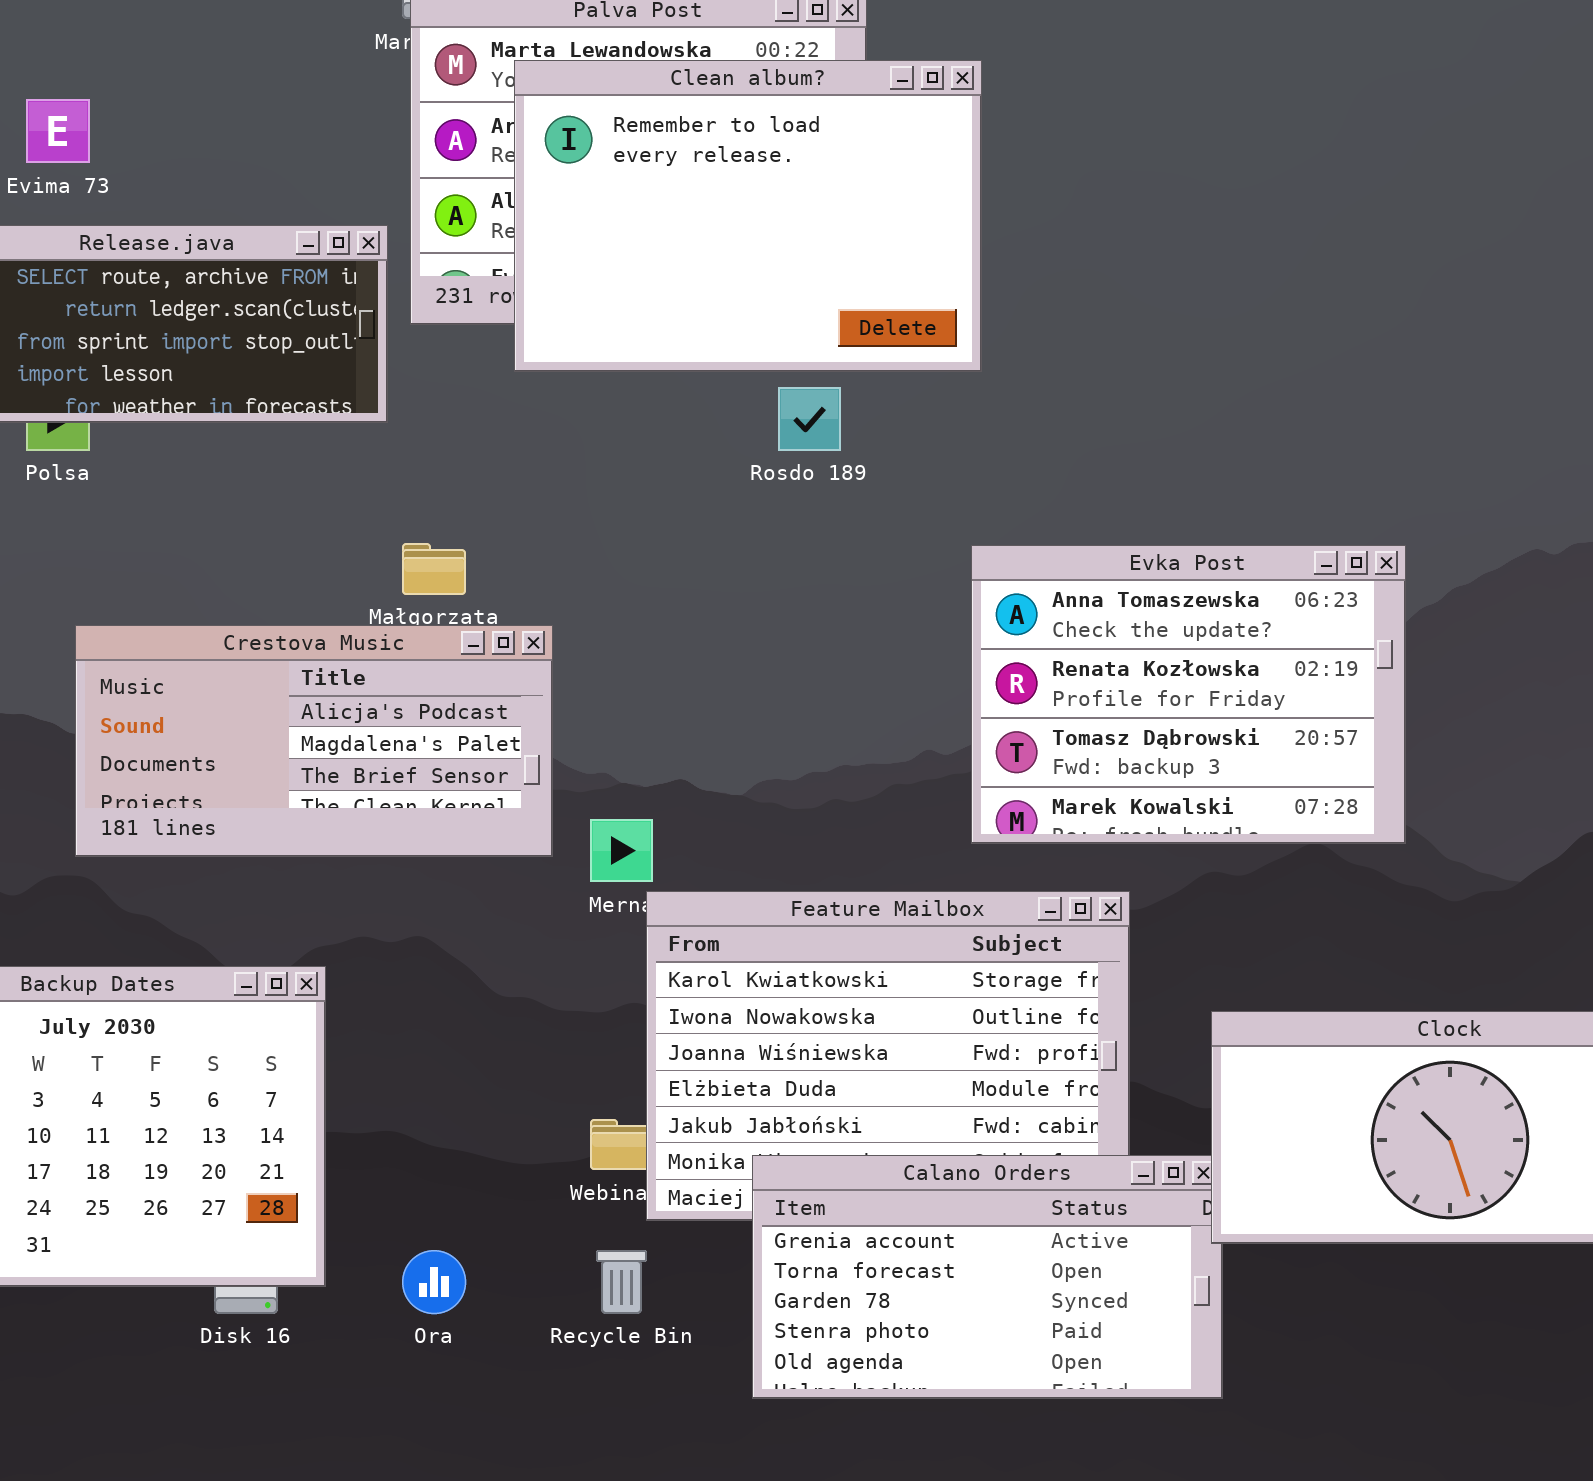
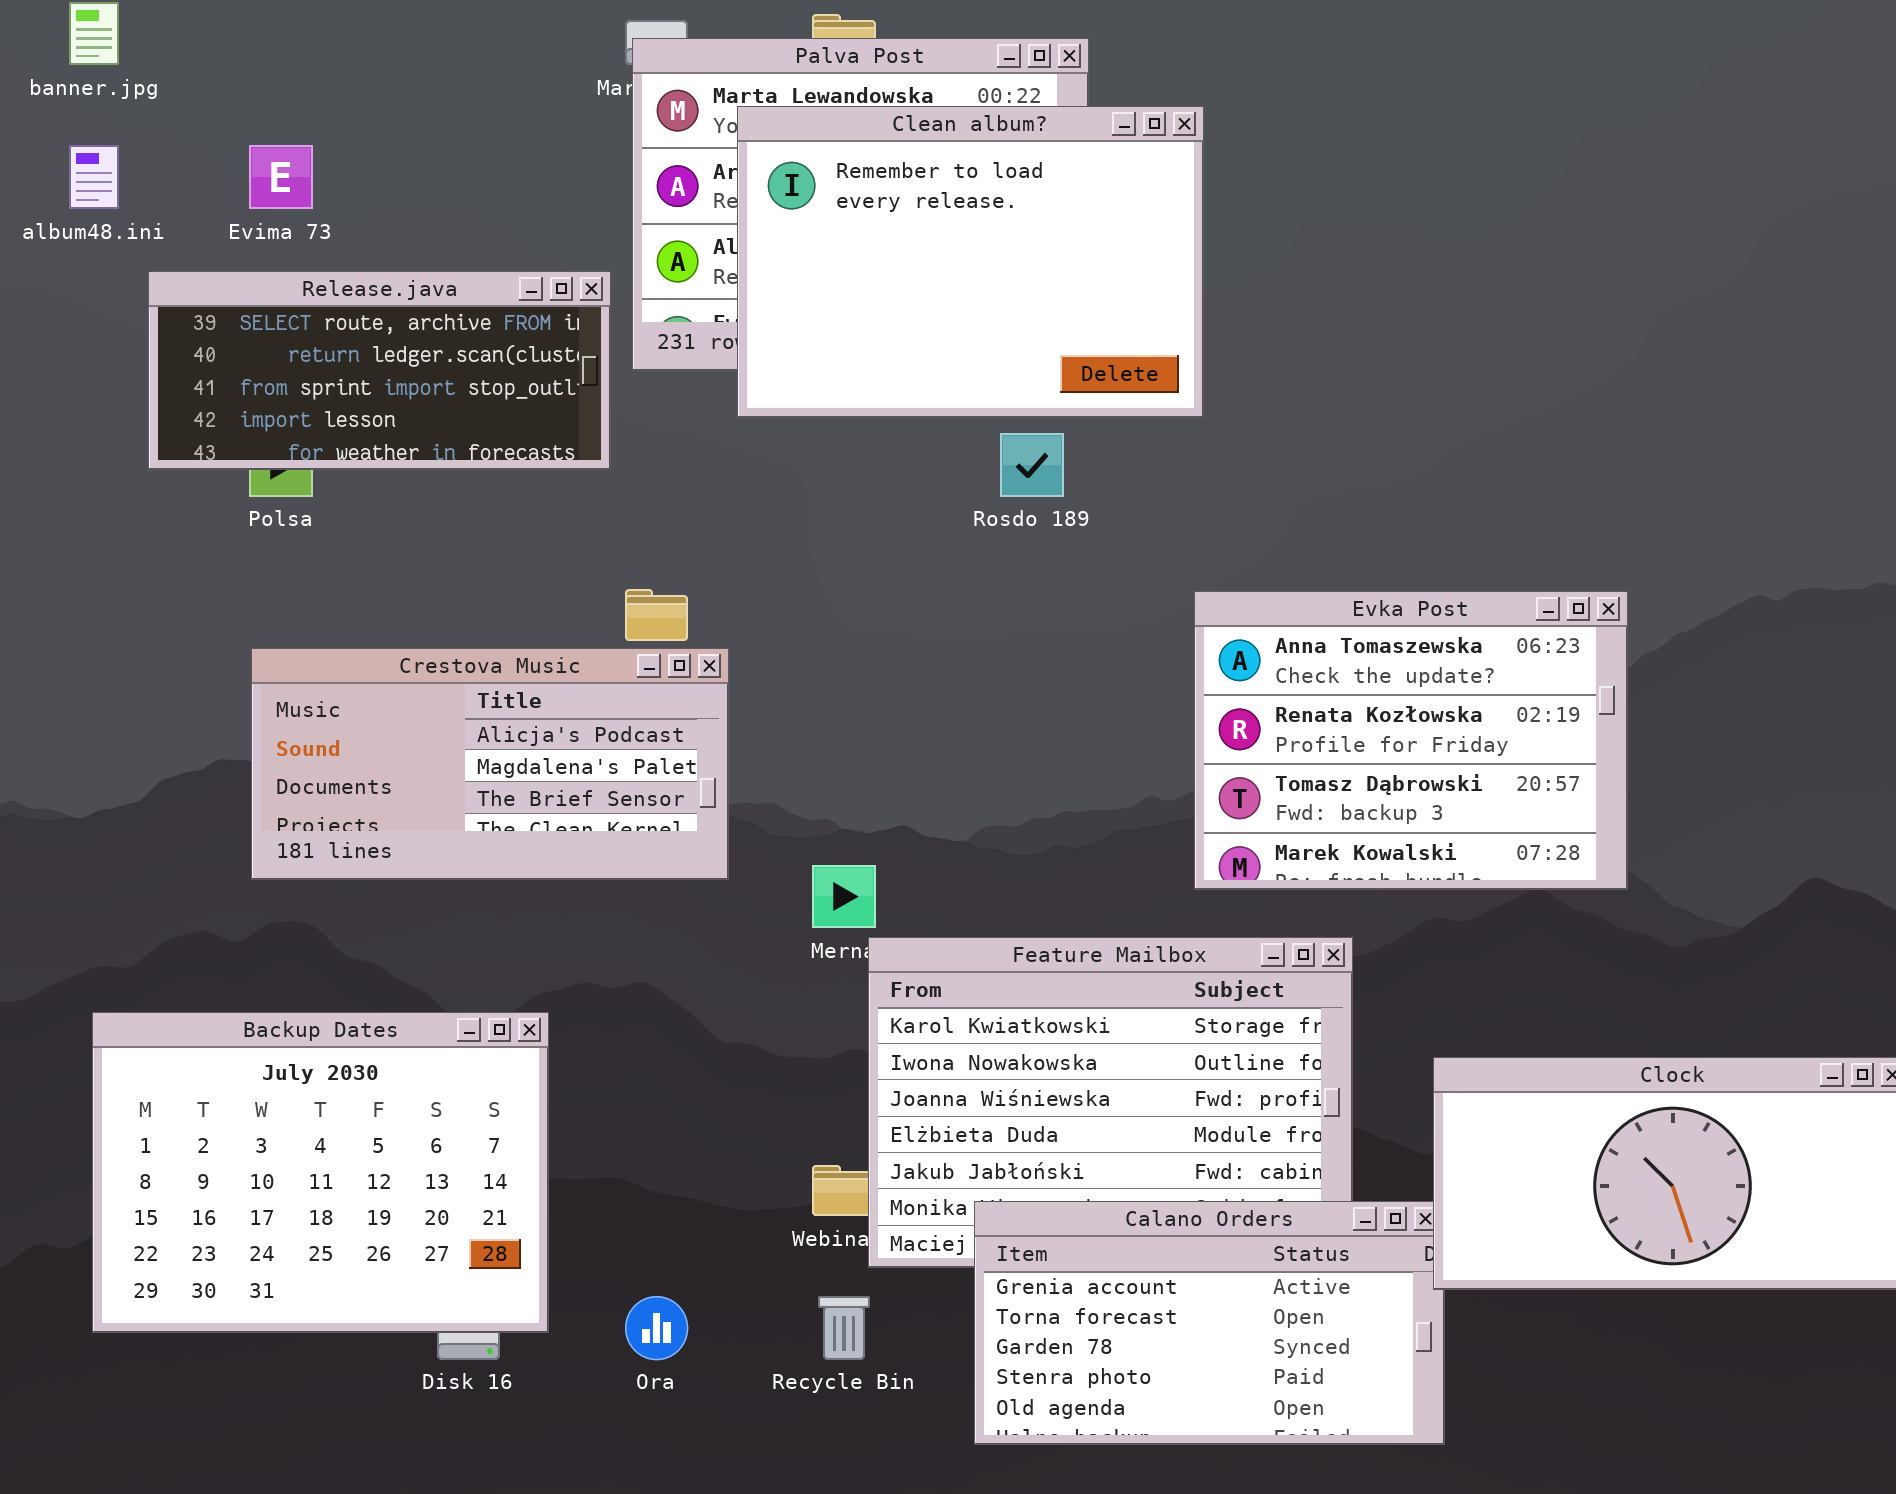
Crestova Music: [75,625,553,857] -> [251,648,729,880], moved

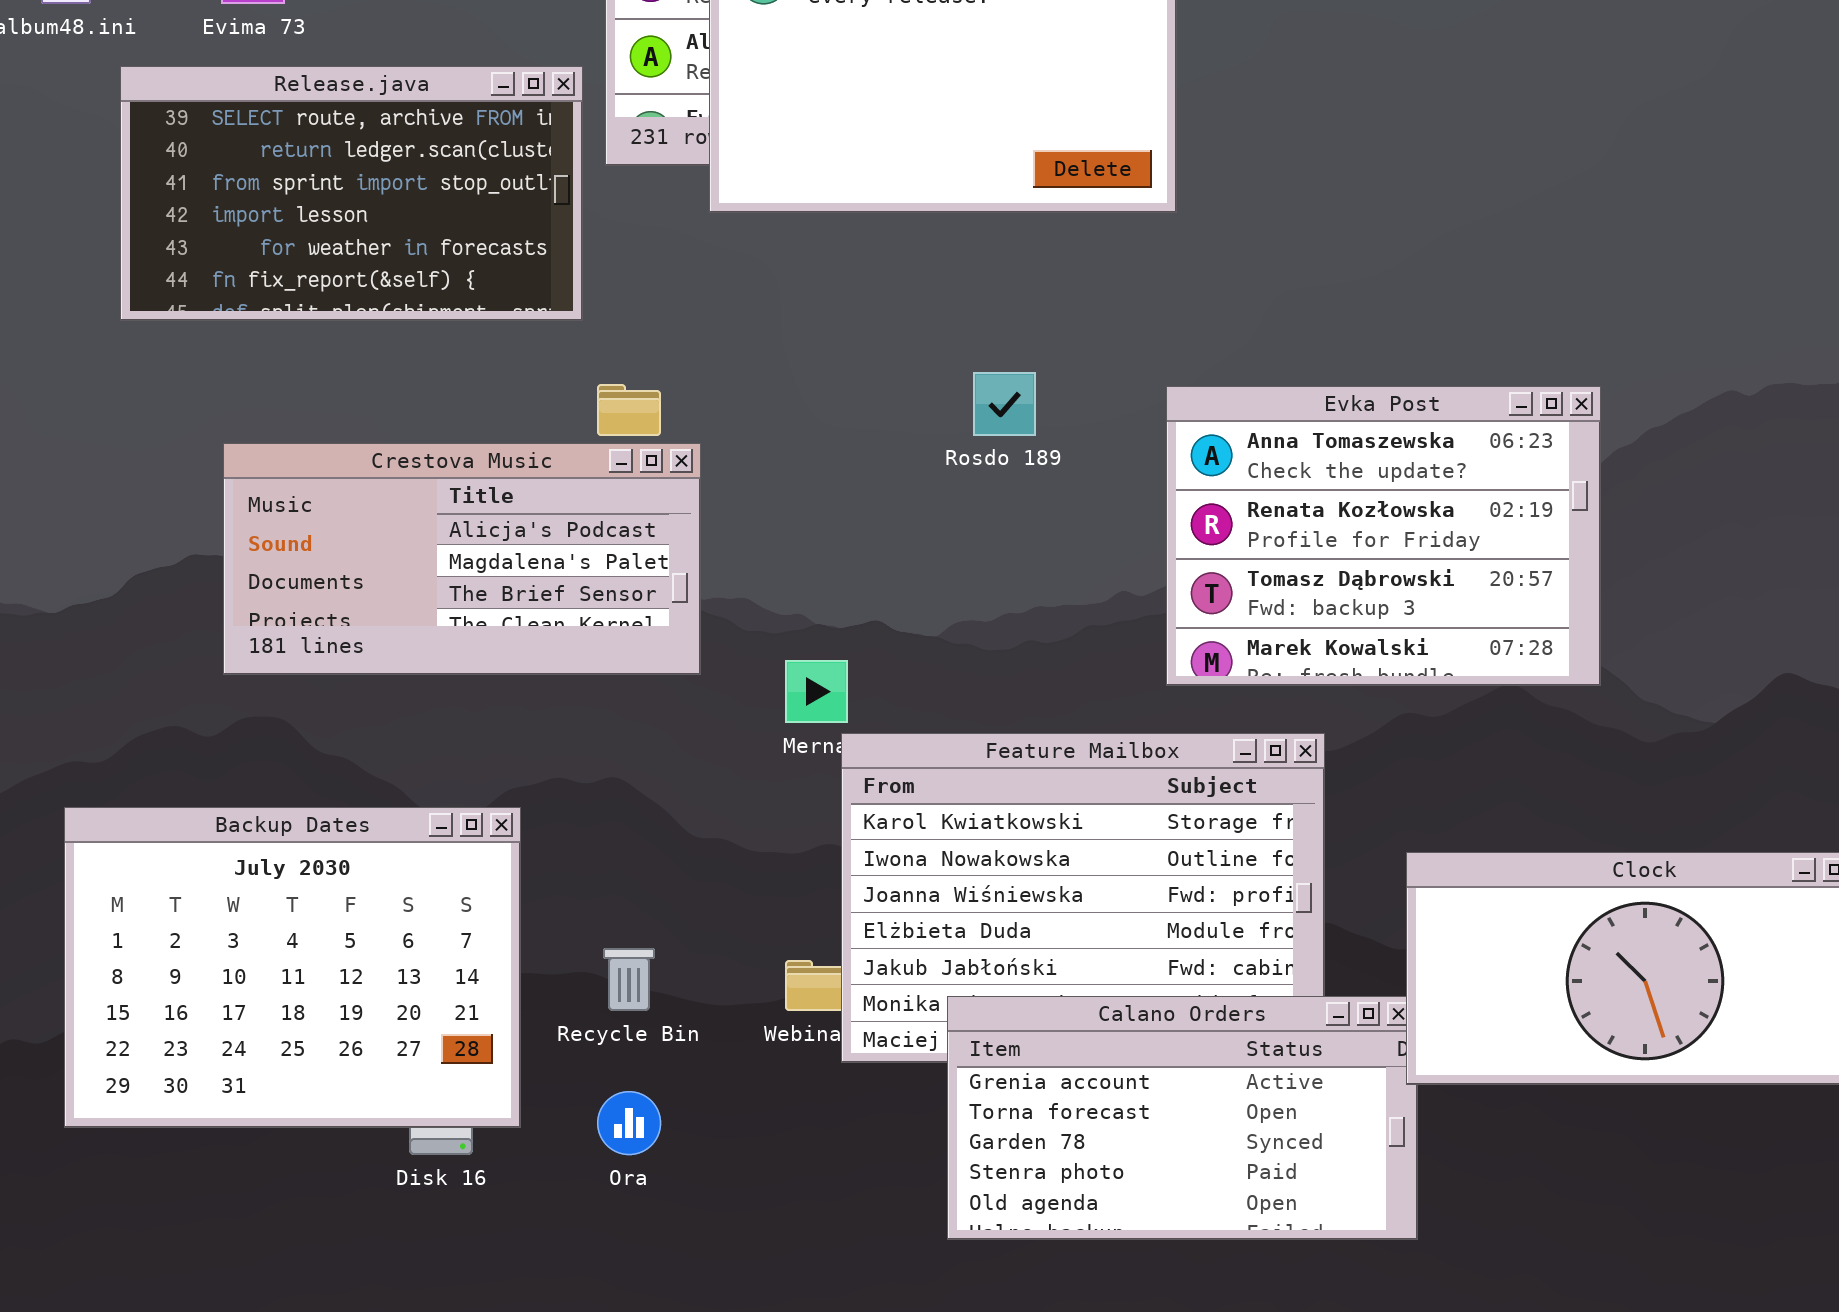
Release.java: [148,271,611,470] -> [120,66,583,321], resized
Rosdo 189: [1000,433,1064,497] -> [973,372,1036,436], moved
Recycle Bin: [818,1296,870,1360] -> [603,948,655,1011], moved

